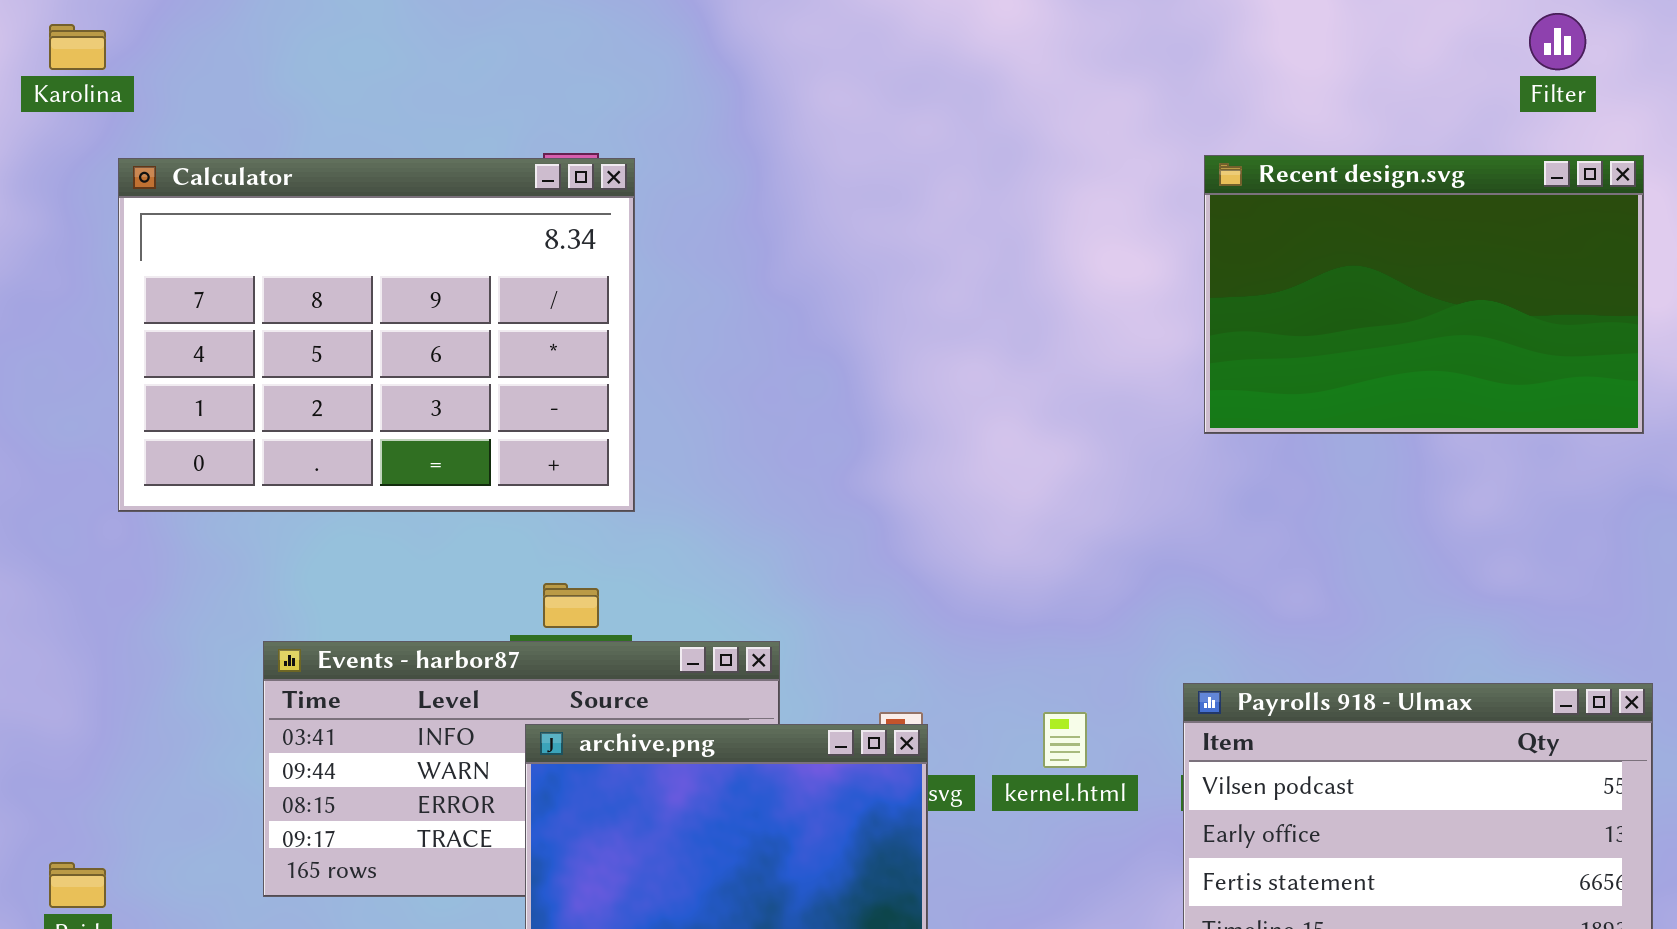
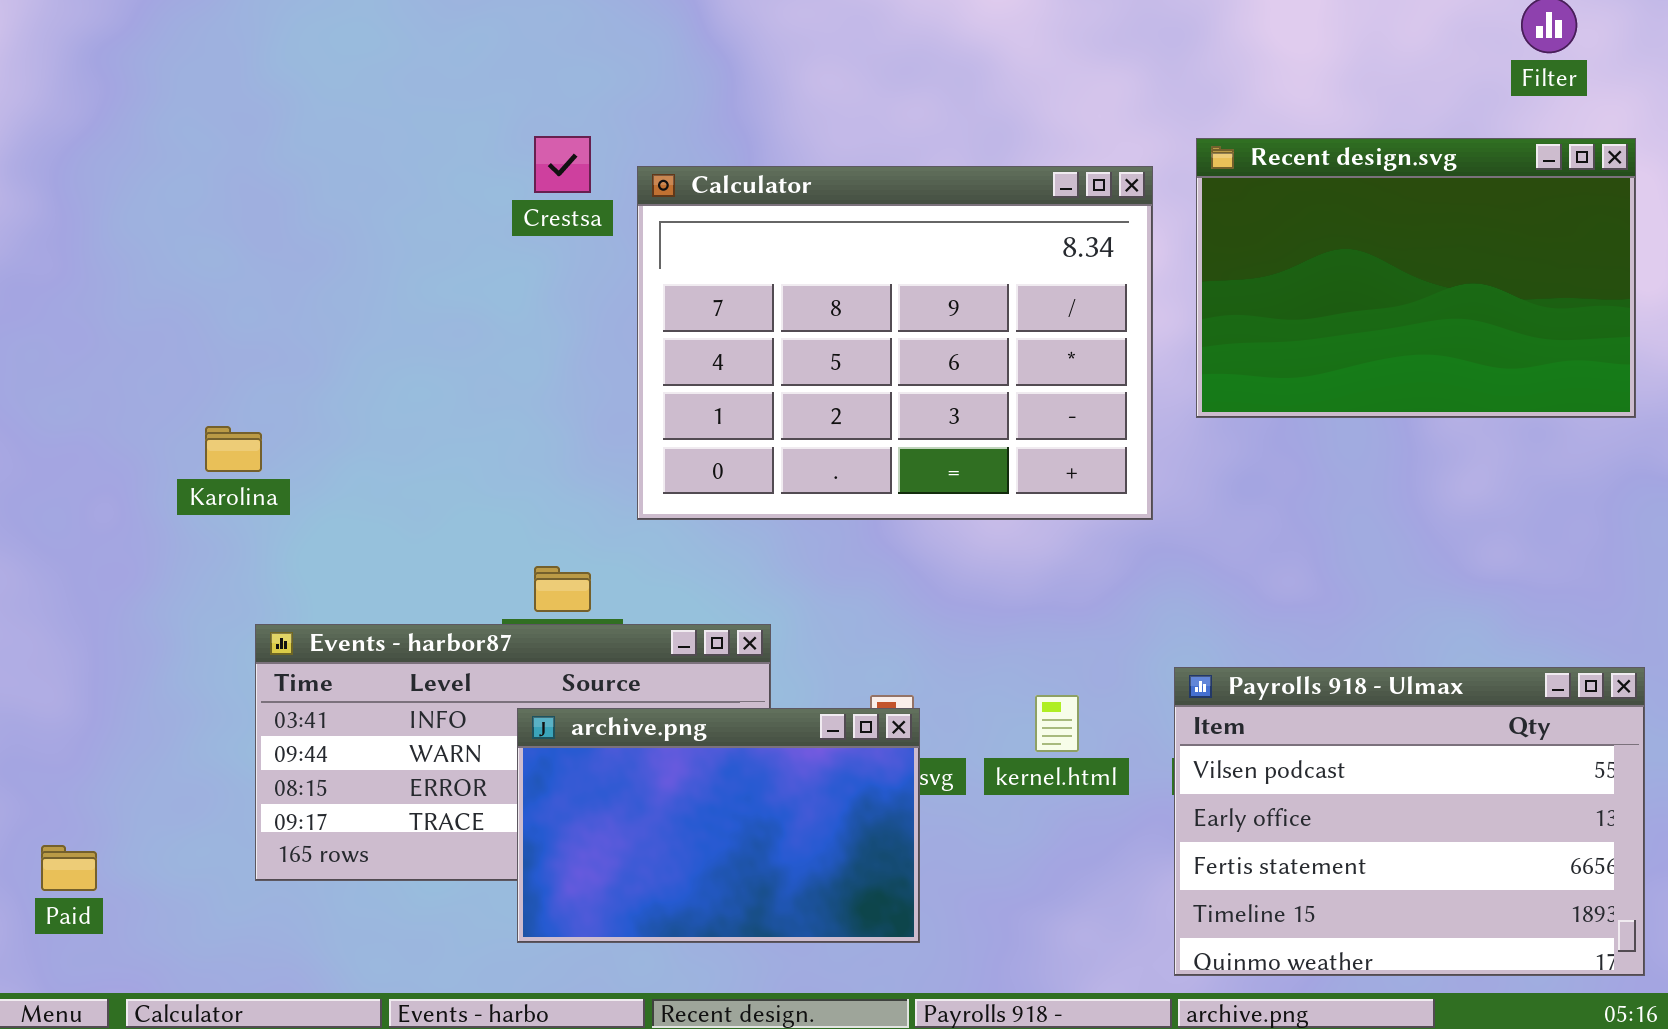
Karolina: [49,24,106,70] -> [205,426,262,472], moved
Calculator: [118,158,635,512] -> [637,166,1153,520], moved

